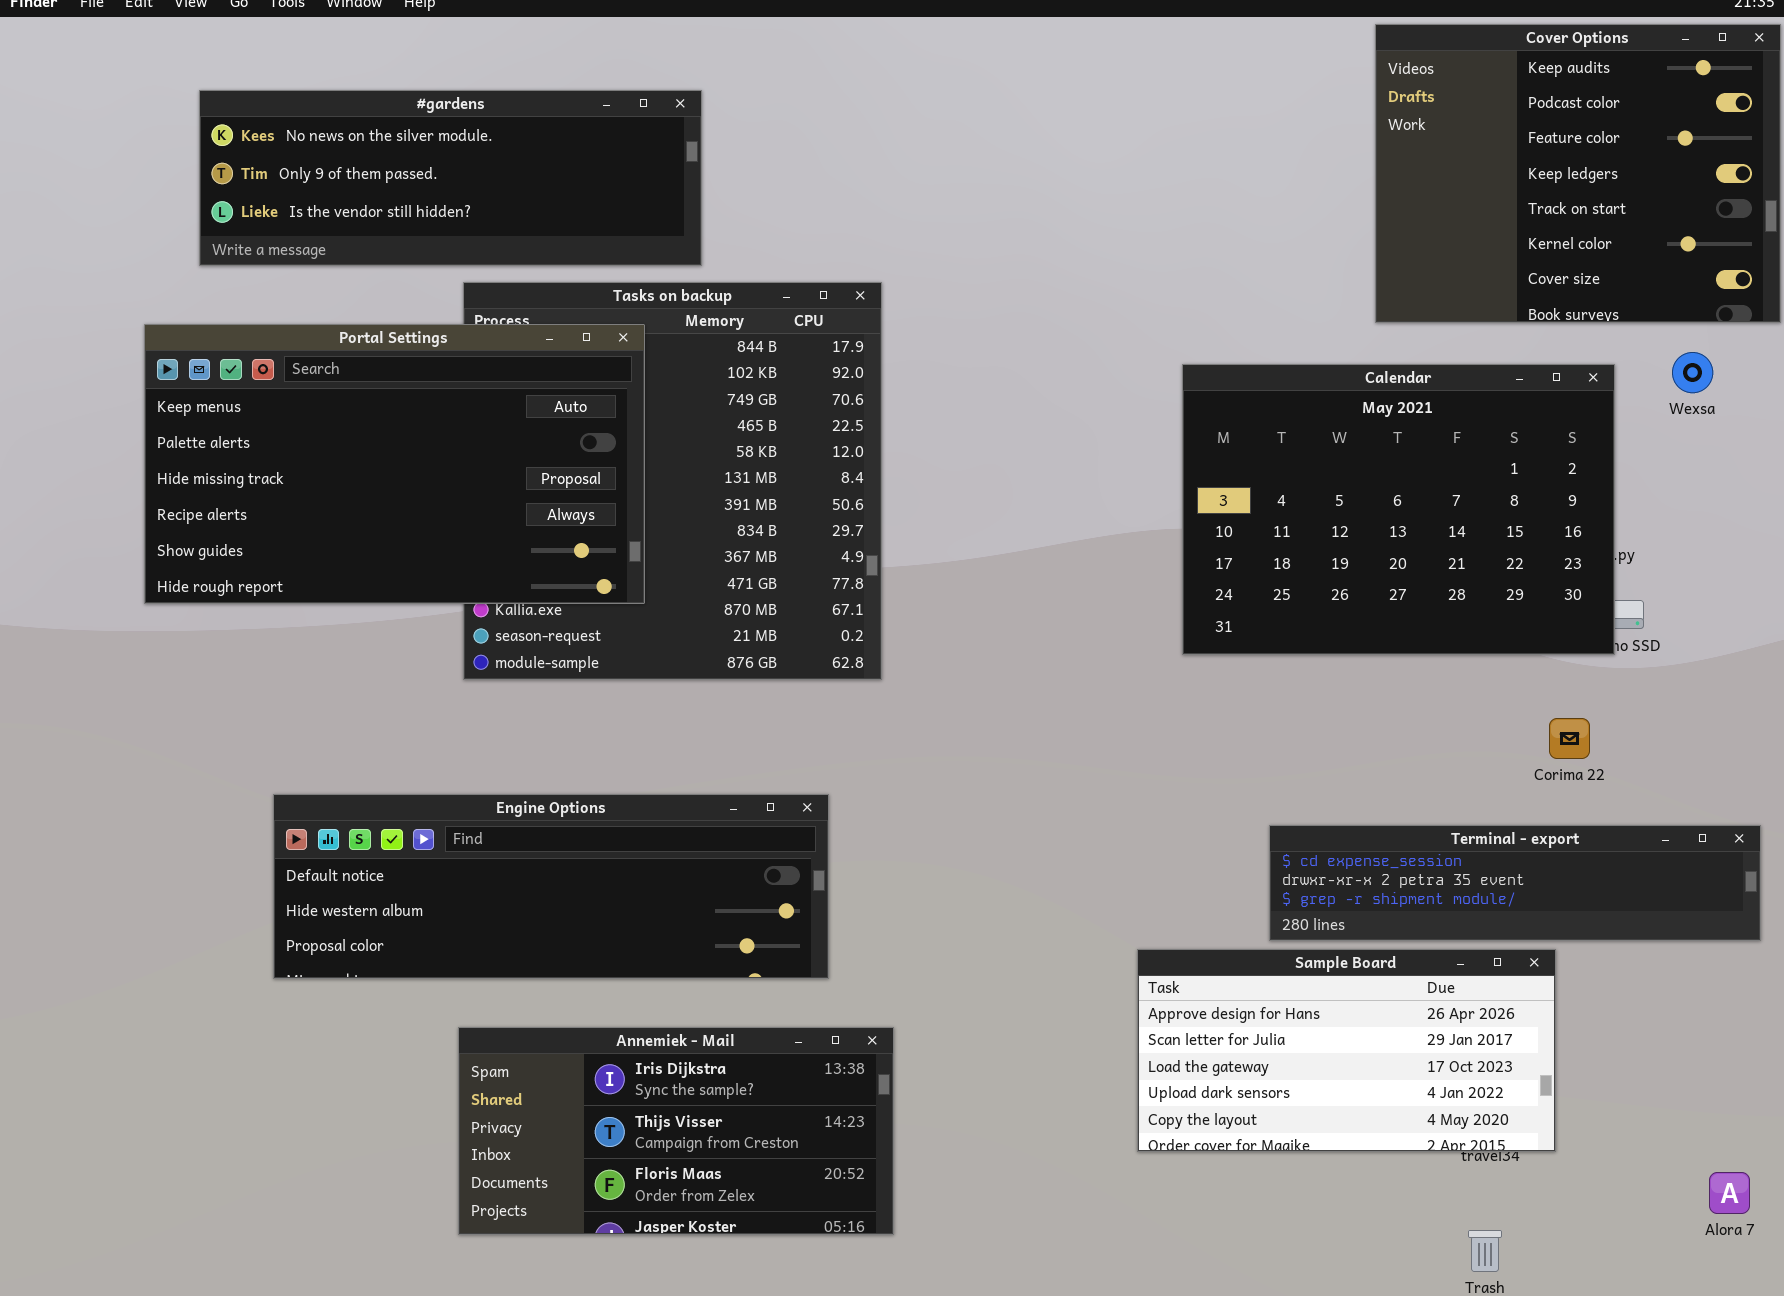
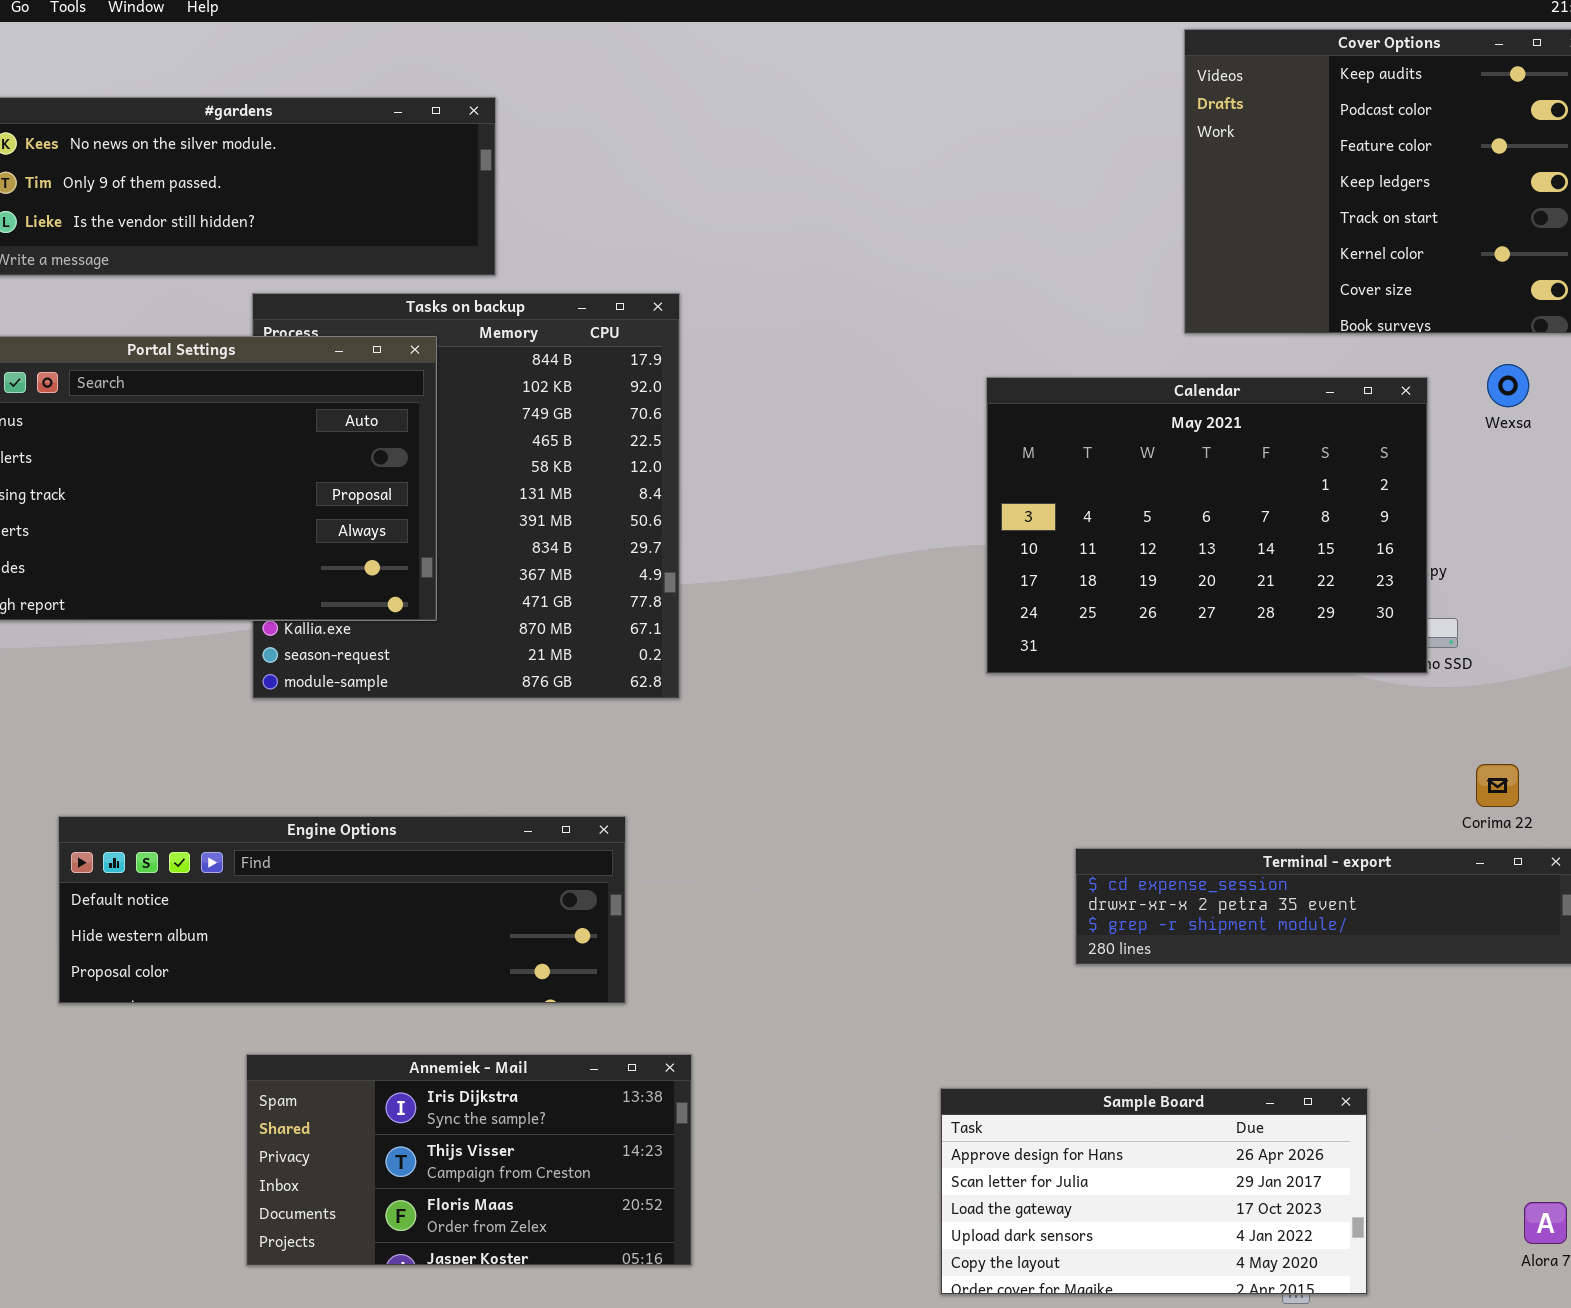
Corima 22: [1549,718,1590,759] -> [1476,764,1519,807], moved
Sample Board: [1137,949,1556,1152] -> [940,1088,1368,1295], moved

